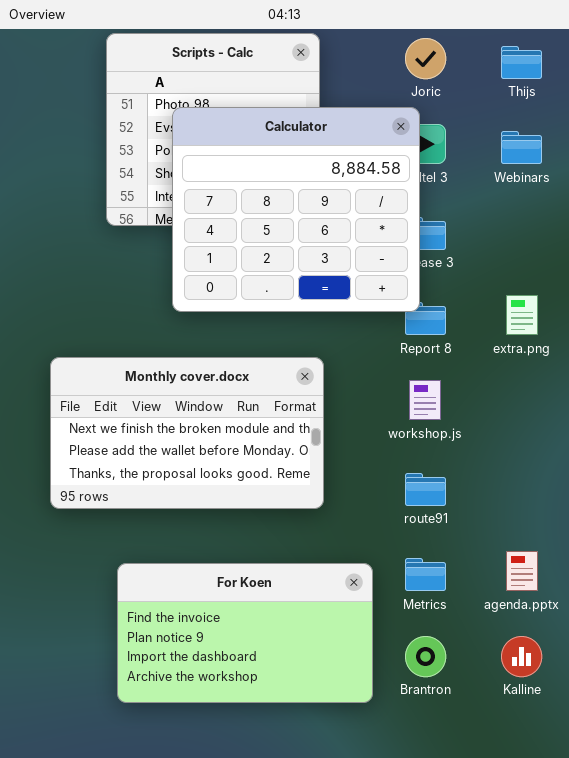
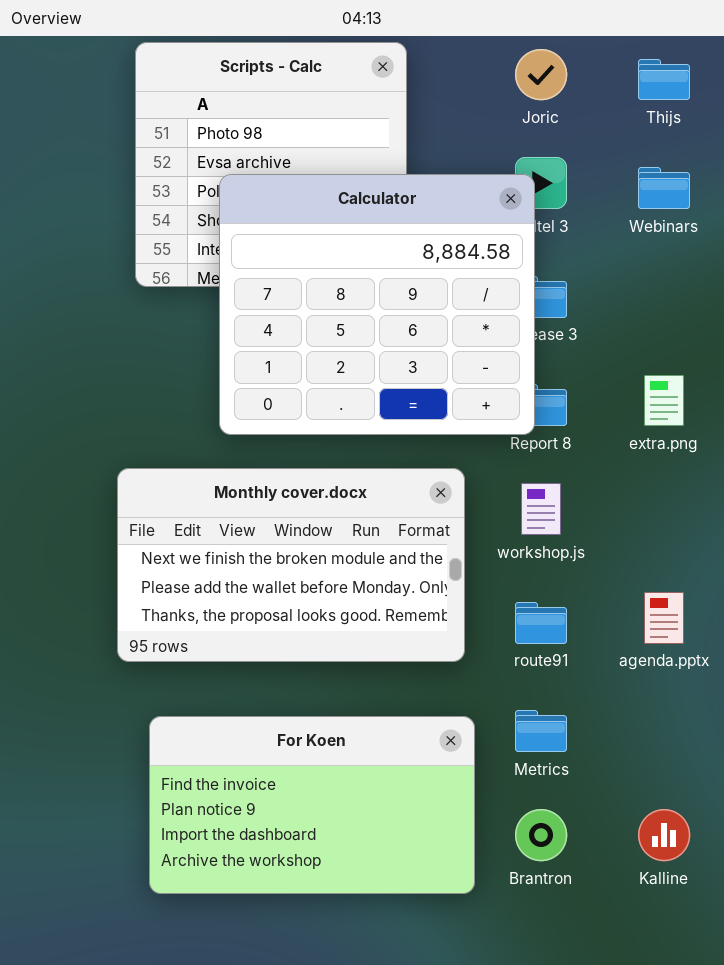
Calculator: [172,107,420,312] -> [219,174,535,435], moved
Monthly cover.docx: [50,357,324,509] -> [117,468,465,662], moved
agenda.pptx: [506,551,538,591] -> [644,592,684,644], moved

